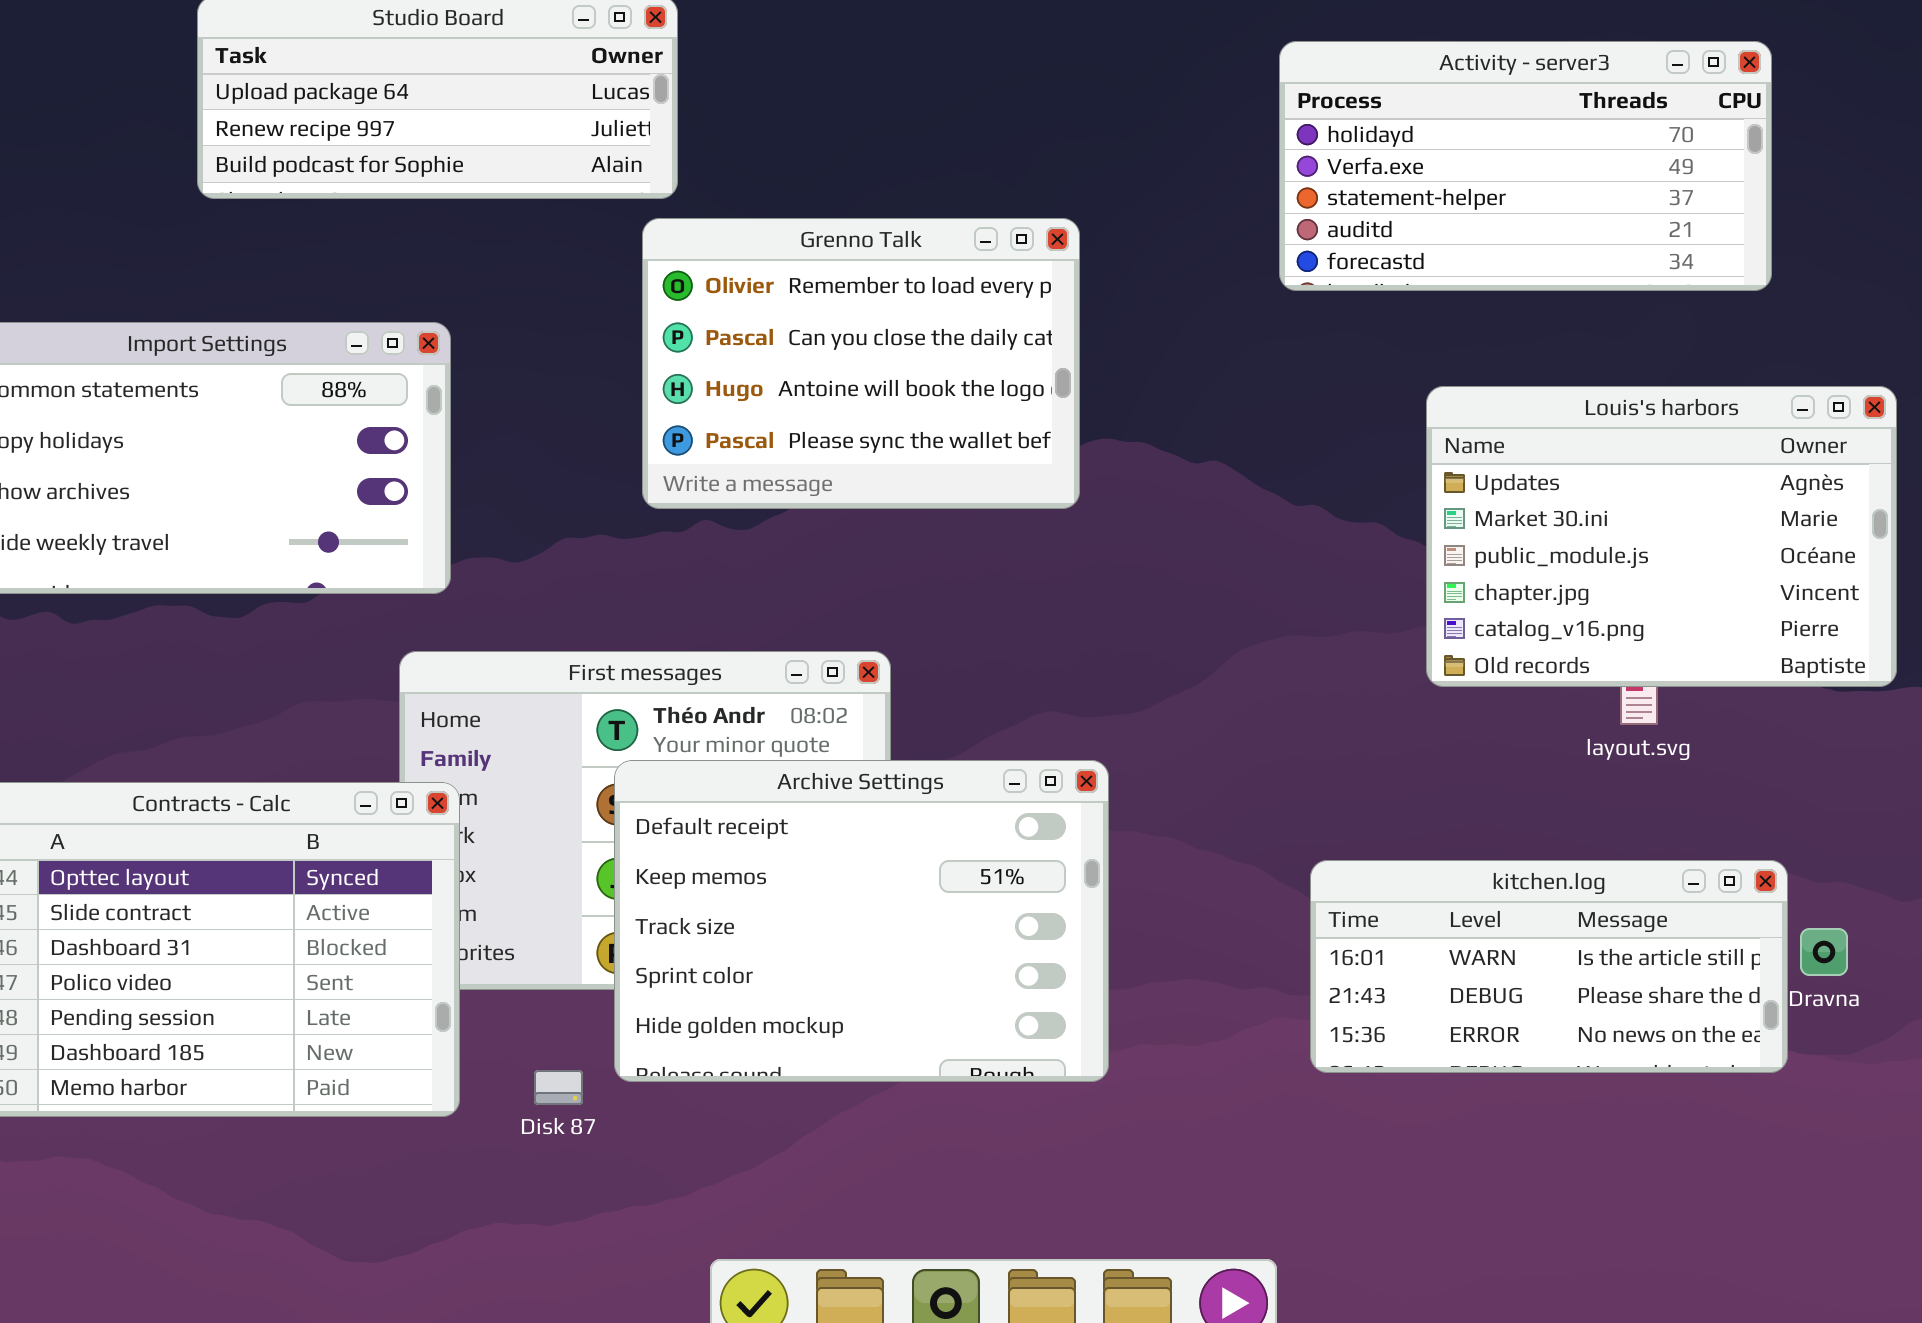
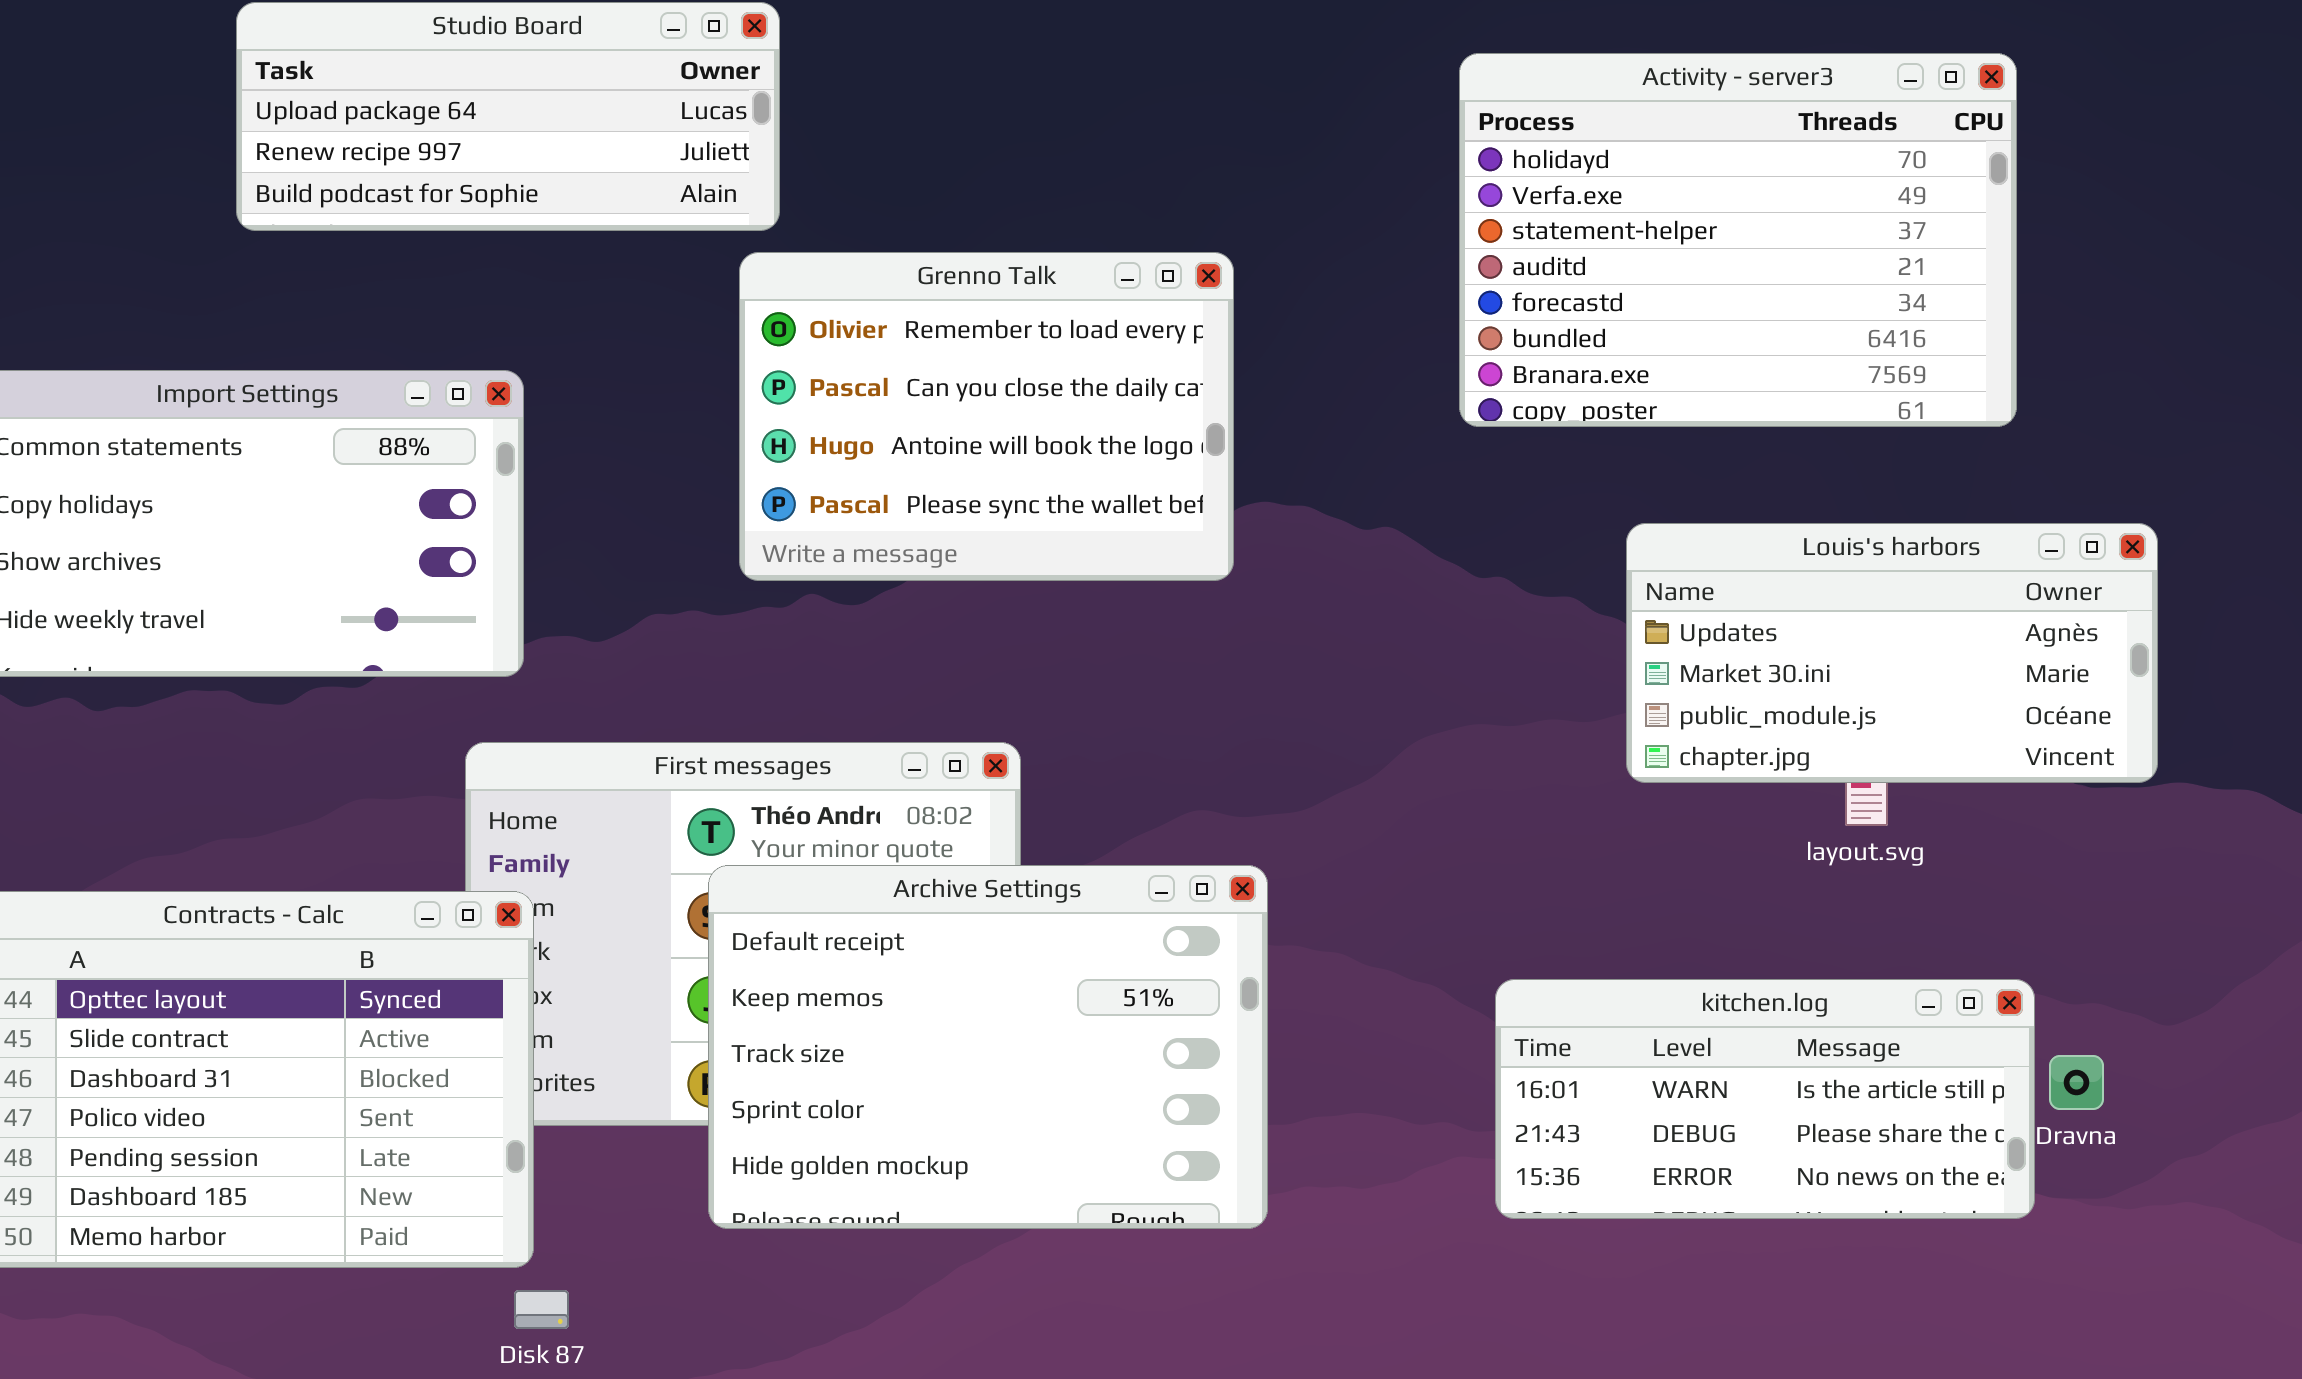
Activity - server3: [1279,41,1772,291] -> [1459,53,2017,427], resized
Louis's harbors: [1426,386,1897,687] -> [1626,523,2158,783], resized
Disk 87: [534,1070,583,1105] -> [514,1290,569,1329], moved

